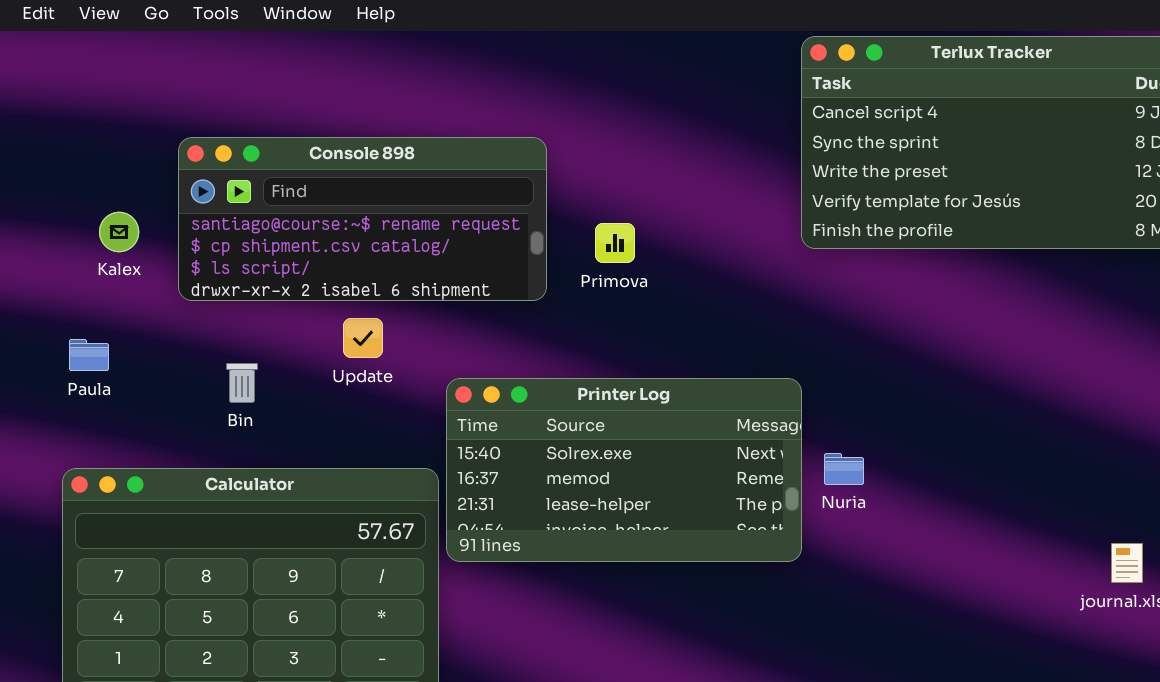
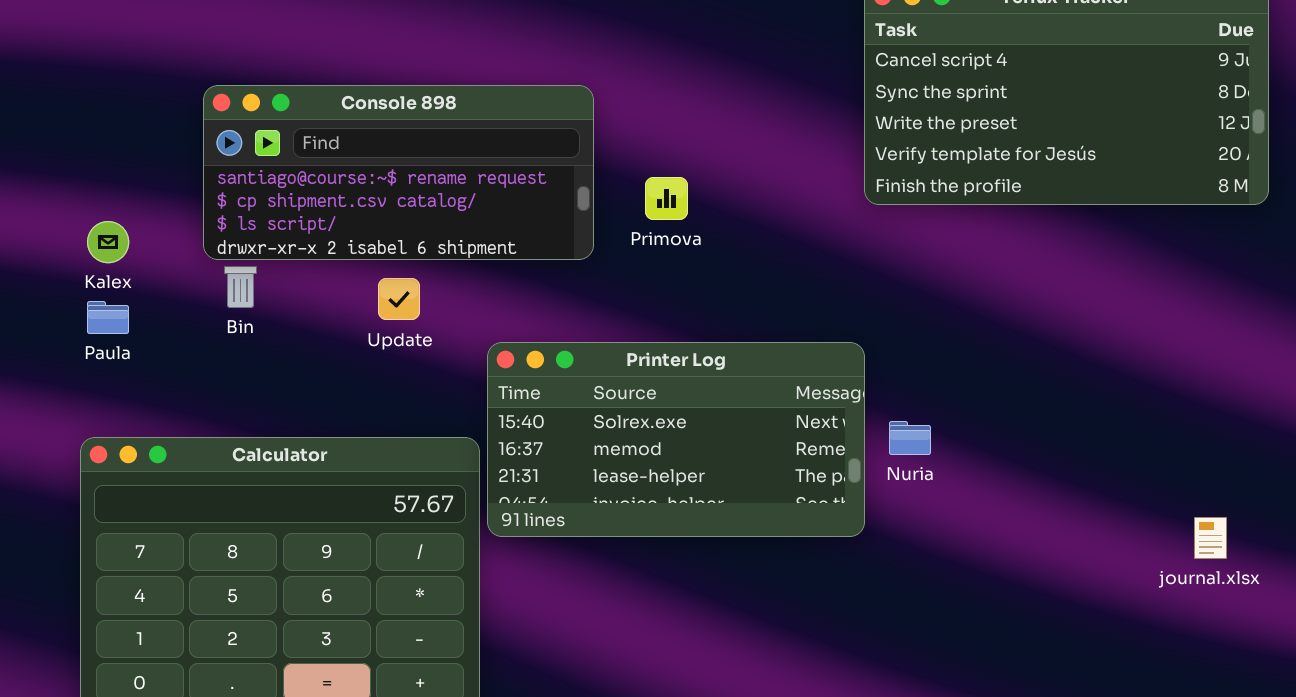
Kalex: [99,212,139,252] -> [87,221,129,263], moved
Bin: [226,363,258,403] -> [224,266,257,308], moved

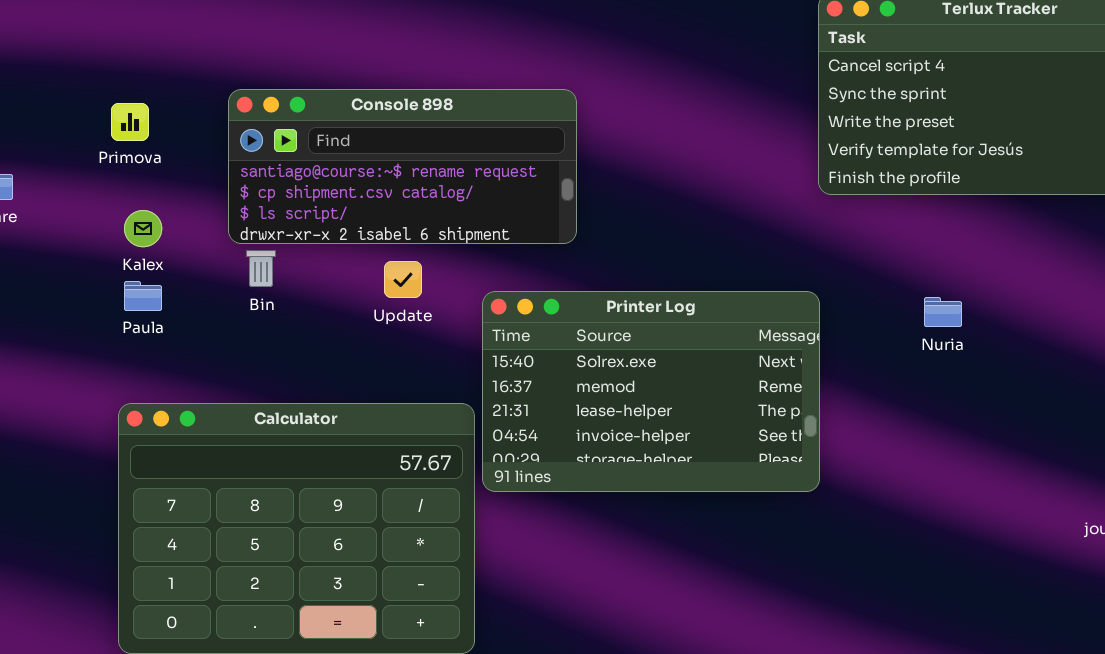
Primova: [645,177,688,220] -> [111,103,149,141], moved
Printer Log: [487,342,865,537] -> [482,291,820,492], resized
Nuria: [889,421,931,455] -> [924,297,962,327], moved

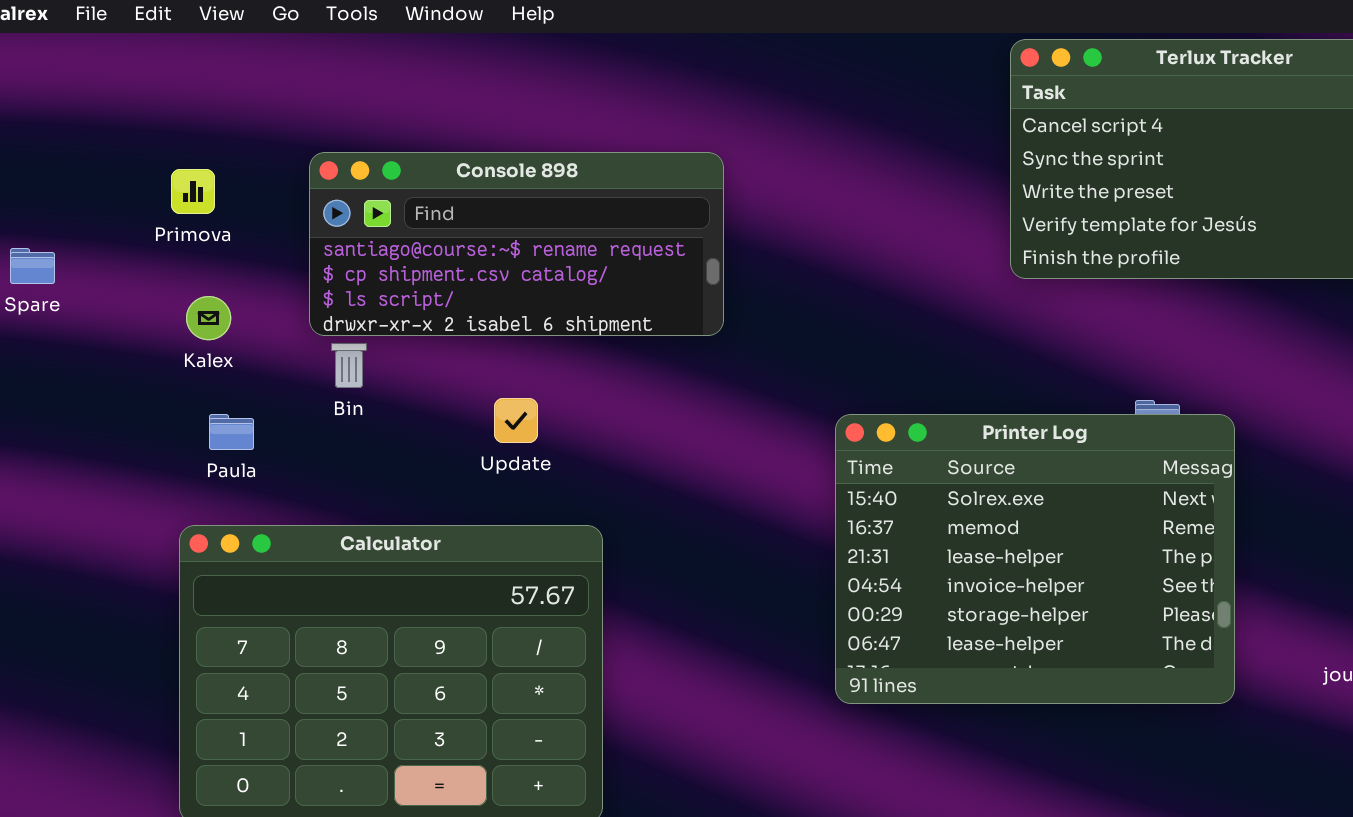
Update: [384,261,422,298] -> [494,398,538,443], moved
Paula: [124,281,162,311] -> [209,414,254,450], moved
Printer Log: [482,291,820,492] -> [835,414,1235,704], moved, resized

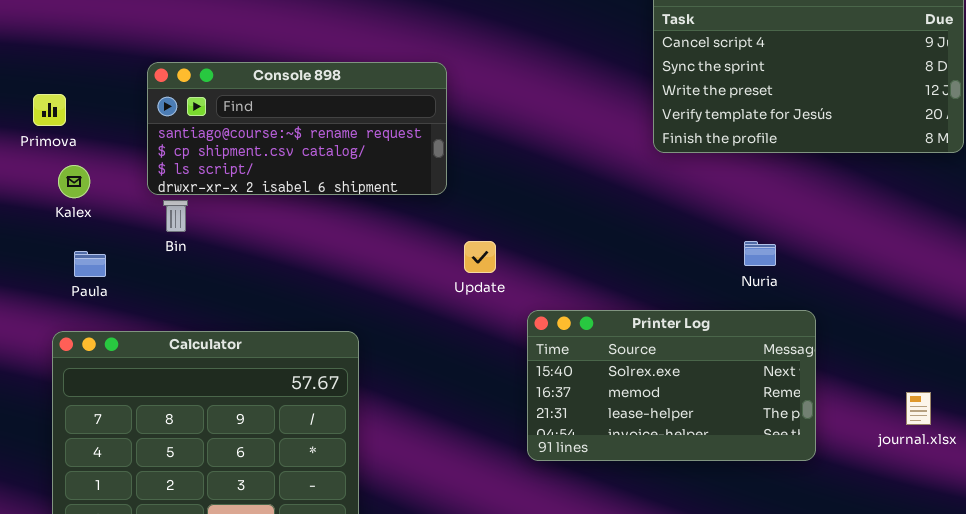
Primova: [171,169,215,214] -> [33,94,66,126], moved
Update: [494,398,538,443] -> [464,241,496,273], moved
Printer Log: [835,414,1235,704] -> [527,310,816,461], resized

